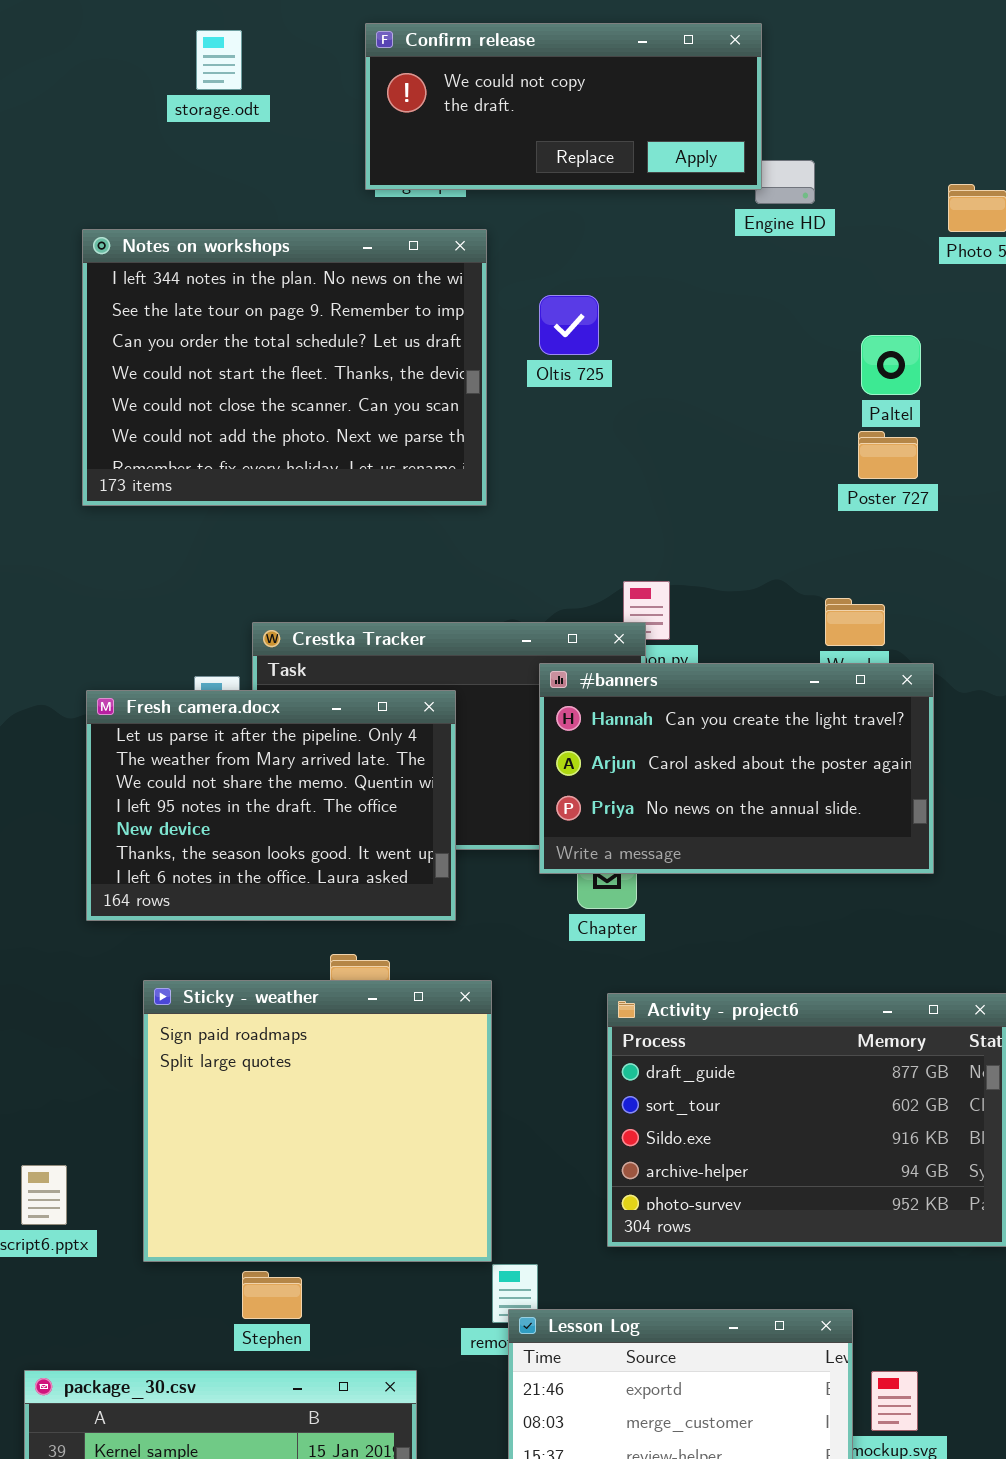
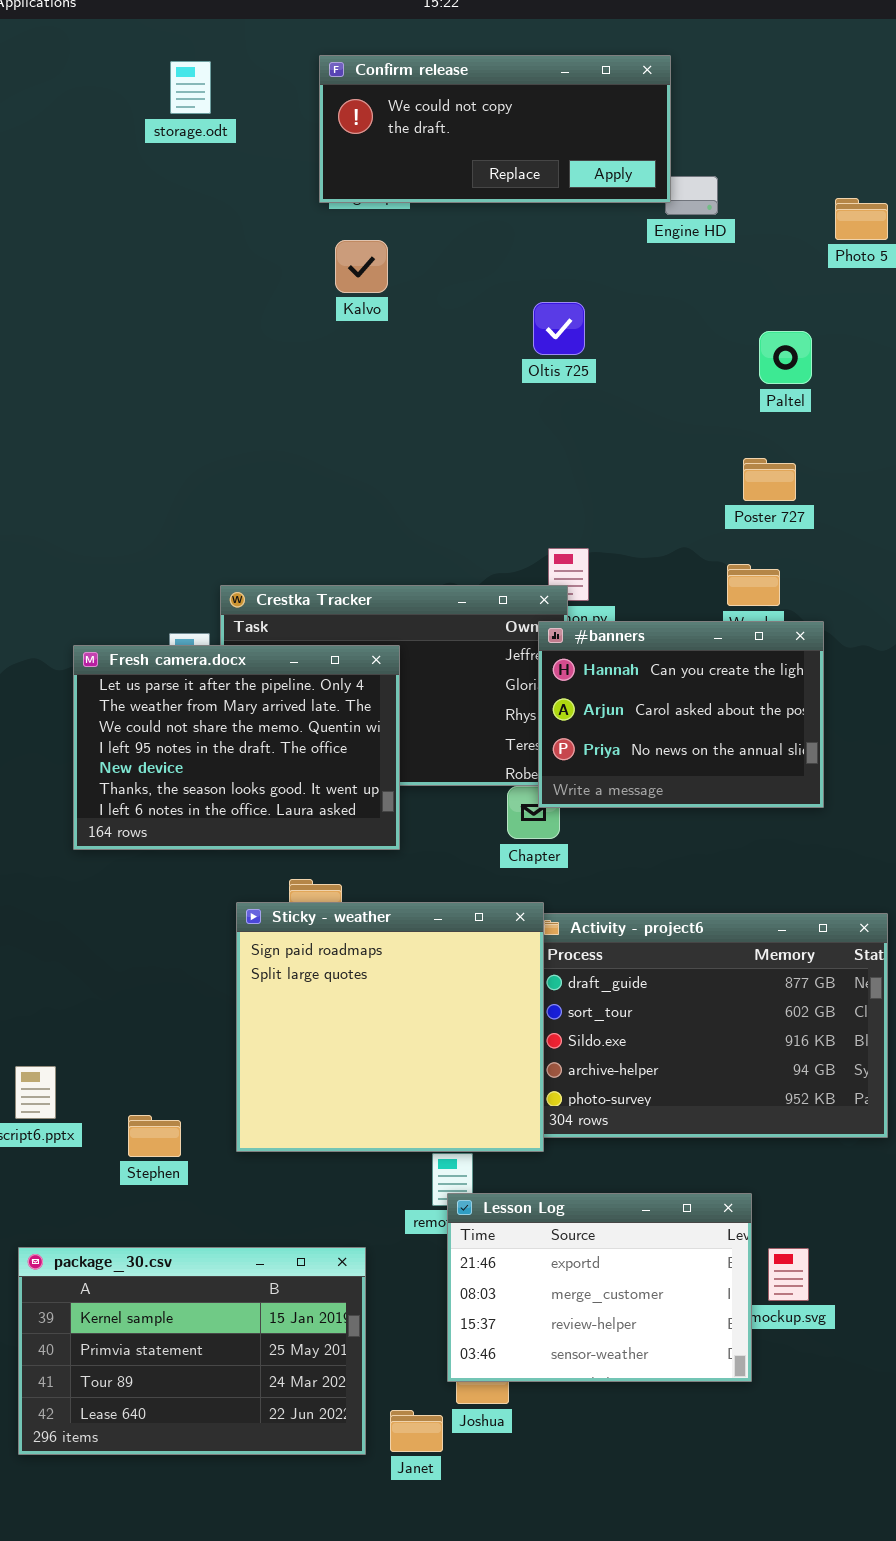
Notes on workshops: [82,229,487,506] -> none, closed
Oltis 725: [539,295,599,355] -> [533,302,585,355], moved
Poster 727: [858,431,918,479] -> [743,458,796,501], moved
#banners: [539,663,934,874] -> [538,621,824,808], resized
Sticky - weather: [143,980,492,1262] -> [236,902,544,1152], moved
Stephen: [242,1271,302,1319] -> [128,1115,181,1157], moved

